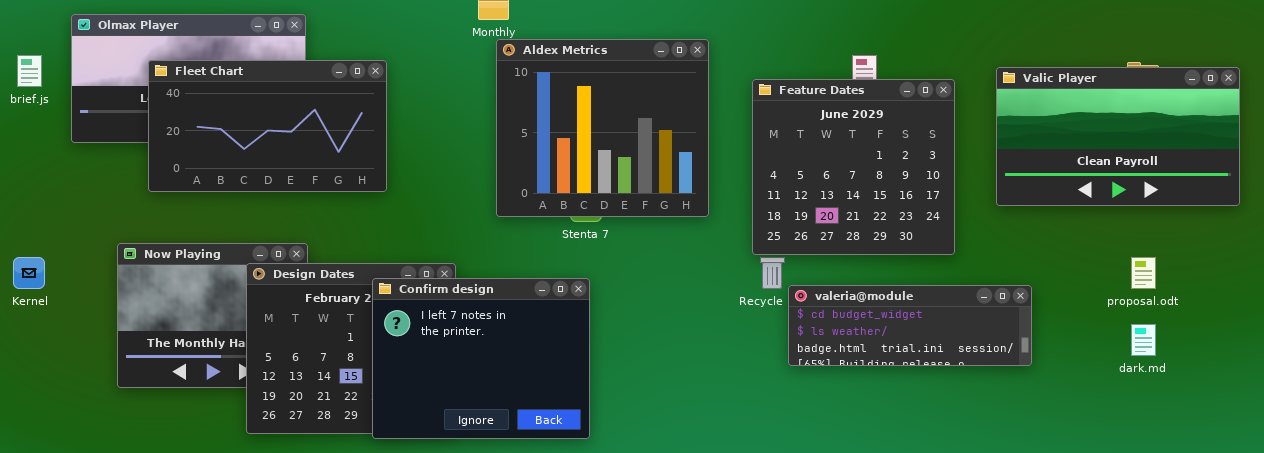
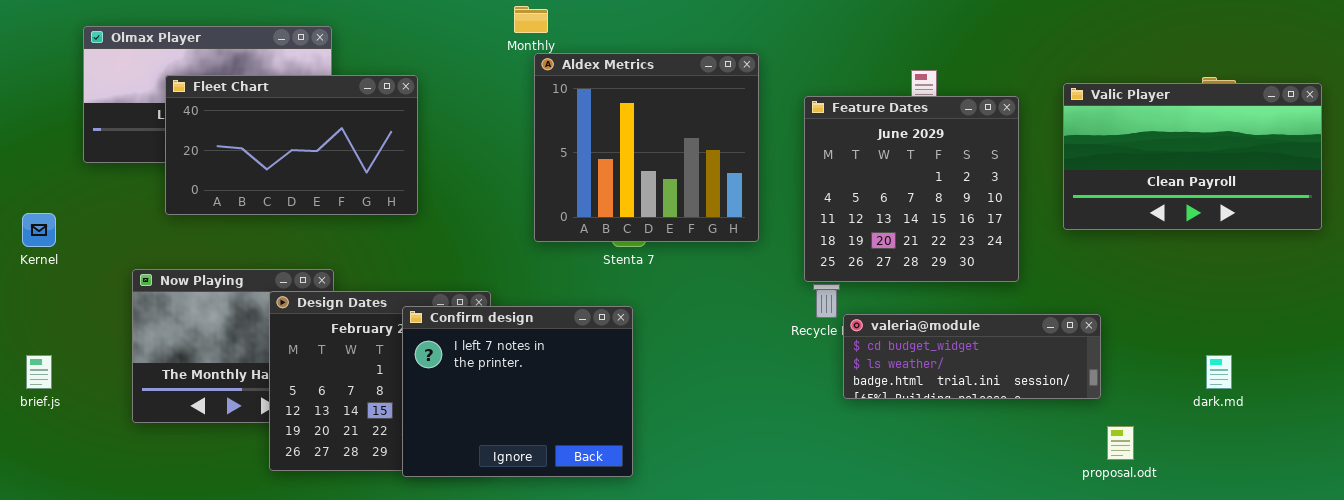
brief.js: [17,55,42,87] -> [26,355,52,389], moved
Kernel: [13,257,45,289] -> [22,213,56,247], moved
proposal.odt: [1131,257,1156,289] -> [1107,426,1134,460], moved

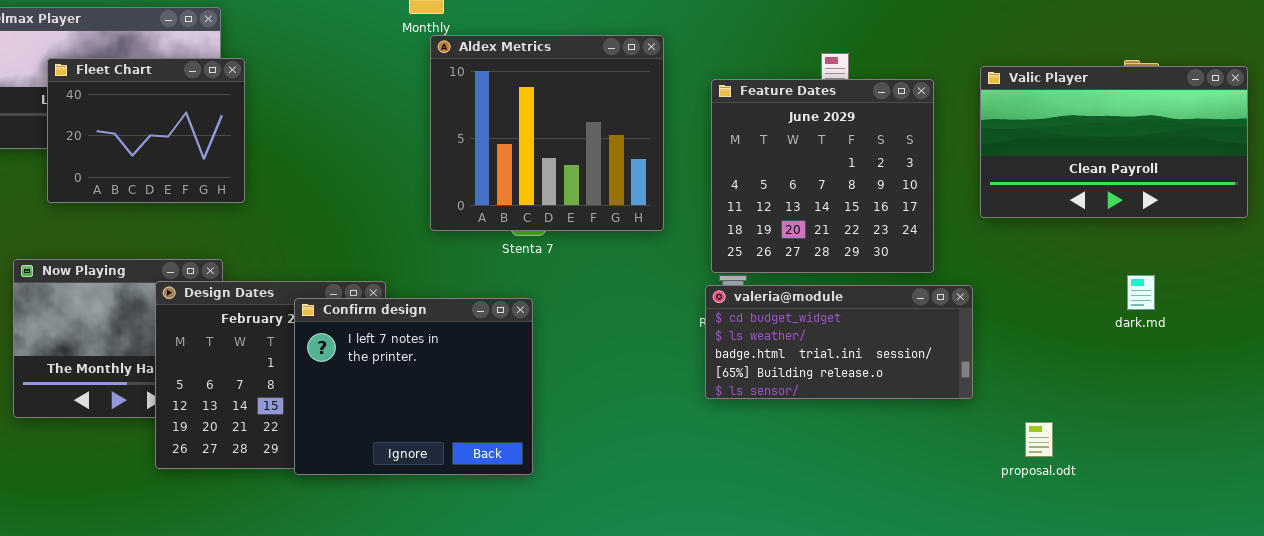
Fleet Chart: [165,75,418,215] -> [47,58,245,203], resized
valeria@module: [843,314,1101,399] -> [705,285,973,399], moved, resized
dark.md: [1206,355,1232,389] -> [1127,275,1155,310], moved

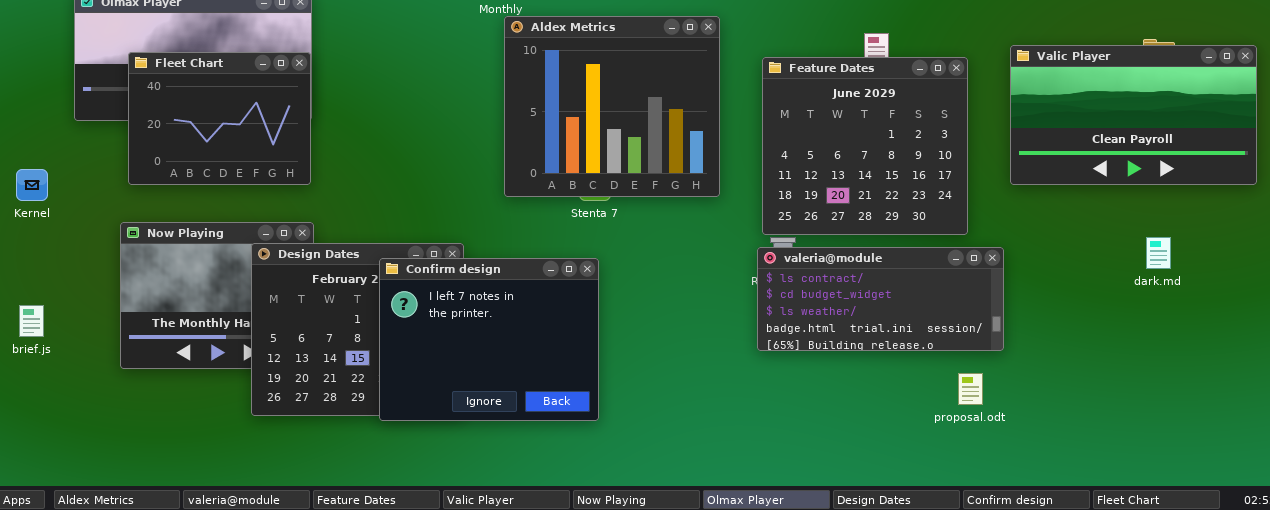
Fleet Chart: [47,58,245,203] -> [128,52,311,185], moved
valeria@module: [705,285,973,399] -> [757,247,1004,351], scrolled up 1 row
proposal.odt: [1025,422,1053,457] -> [958,373,983,405], moved

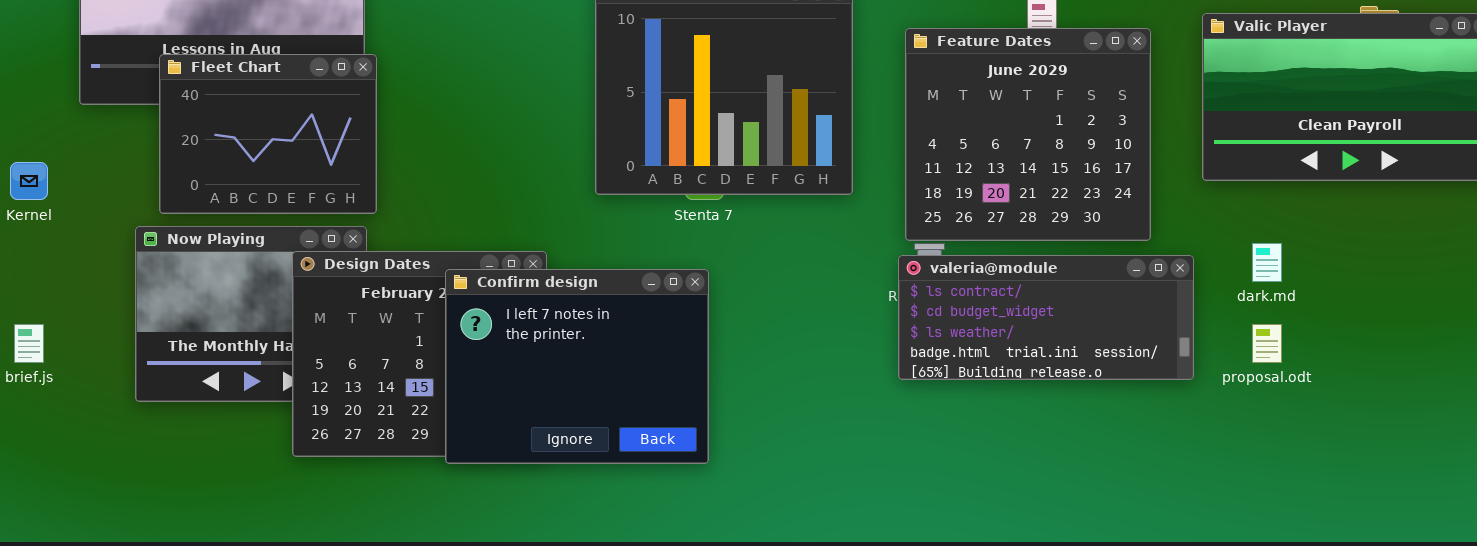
Fleet Chart: [128,52,311,185] -> [159,54,377,214], moved
dark.md: [1146,237,1171,269] -> [1252,243,1282,282], moved
proposal.odt: [958,373,983,405] -> [1252,324,1282,363], moved

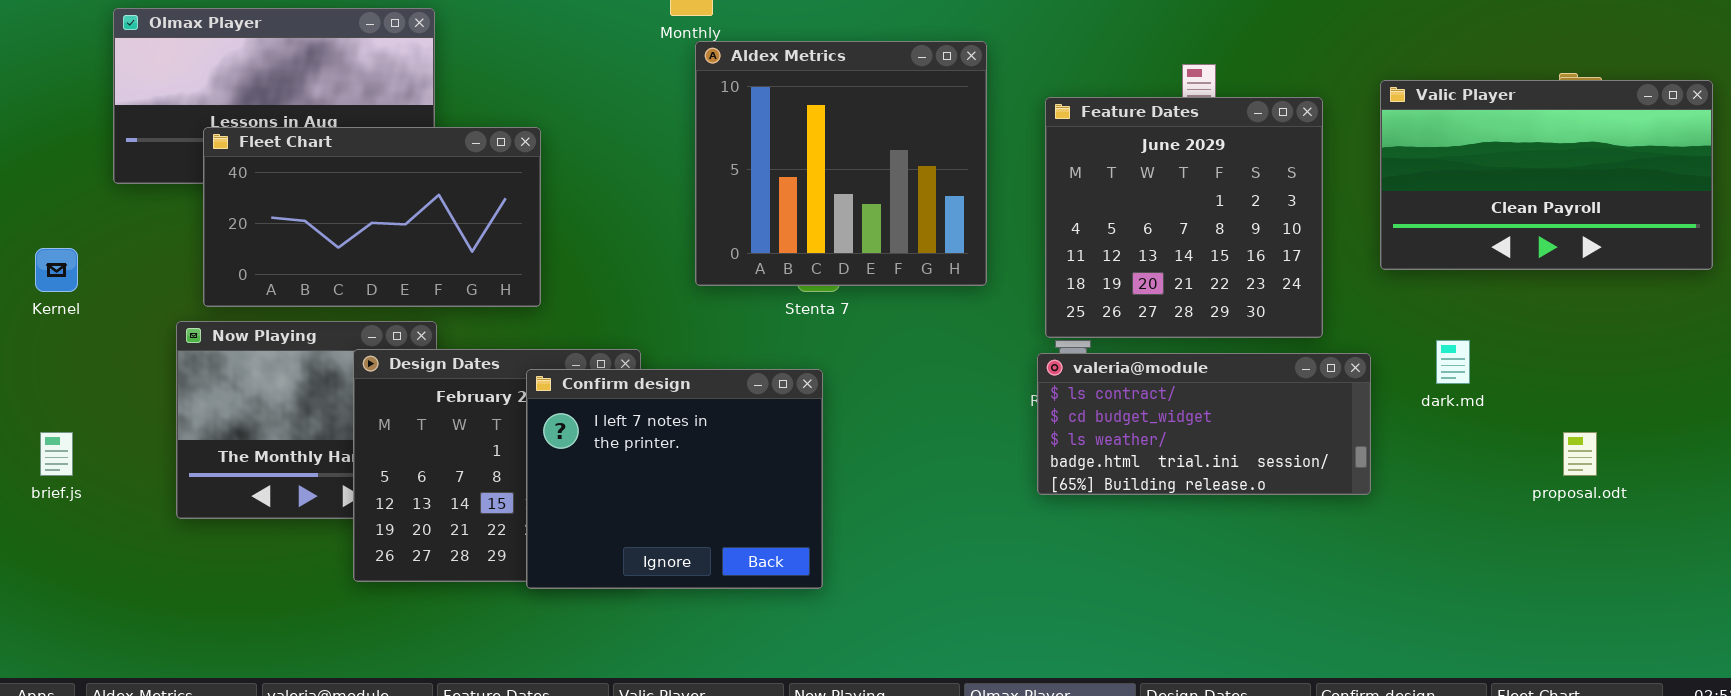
Fleet Chart: [159,54,377,214] -> [203,127,541,307], resized
proposal.odt: [1252,324,1282,363] -> [1563,432,1597,476], moved

